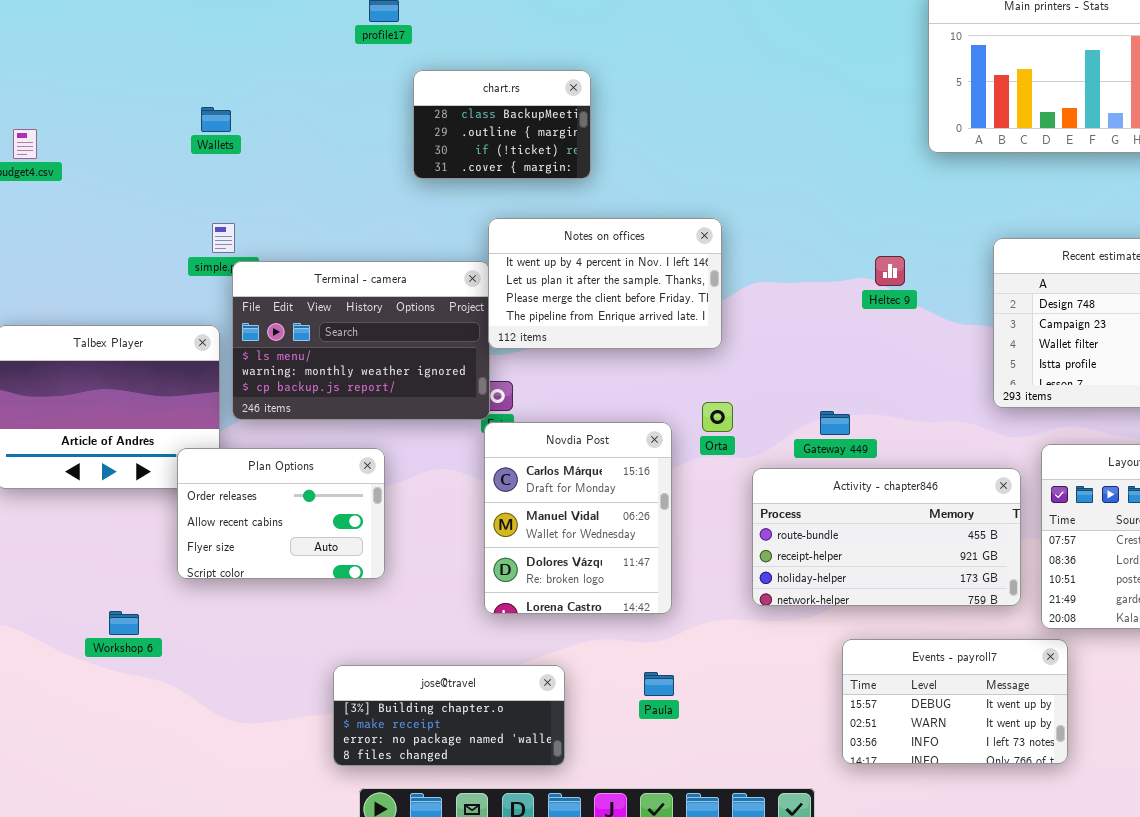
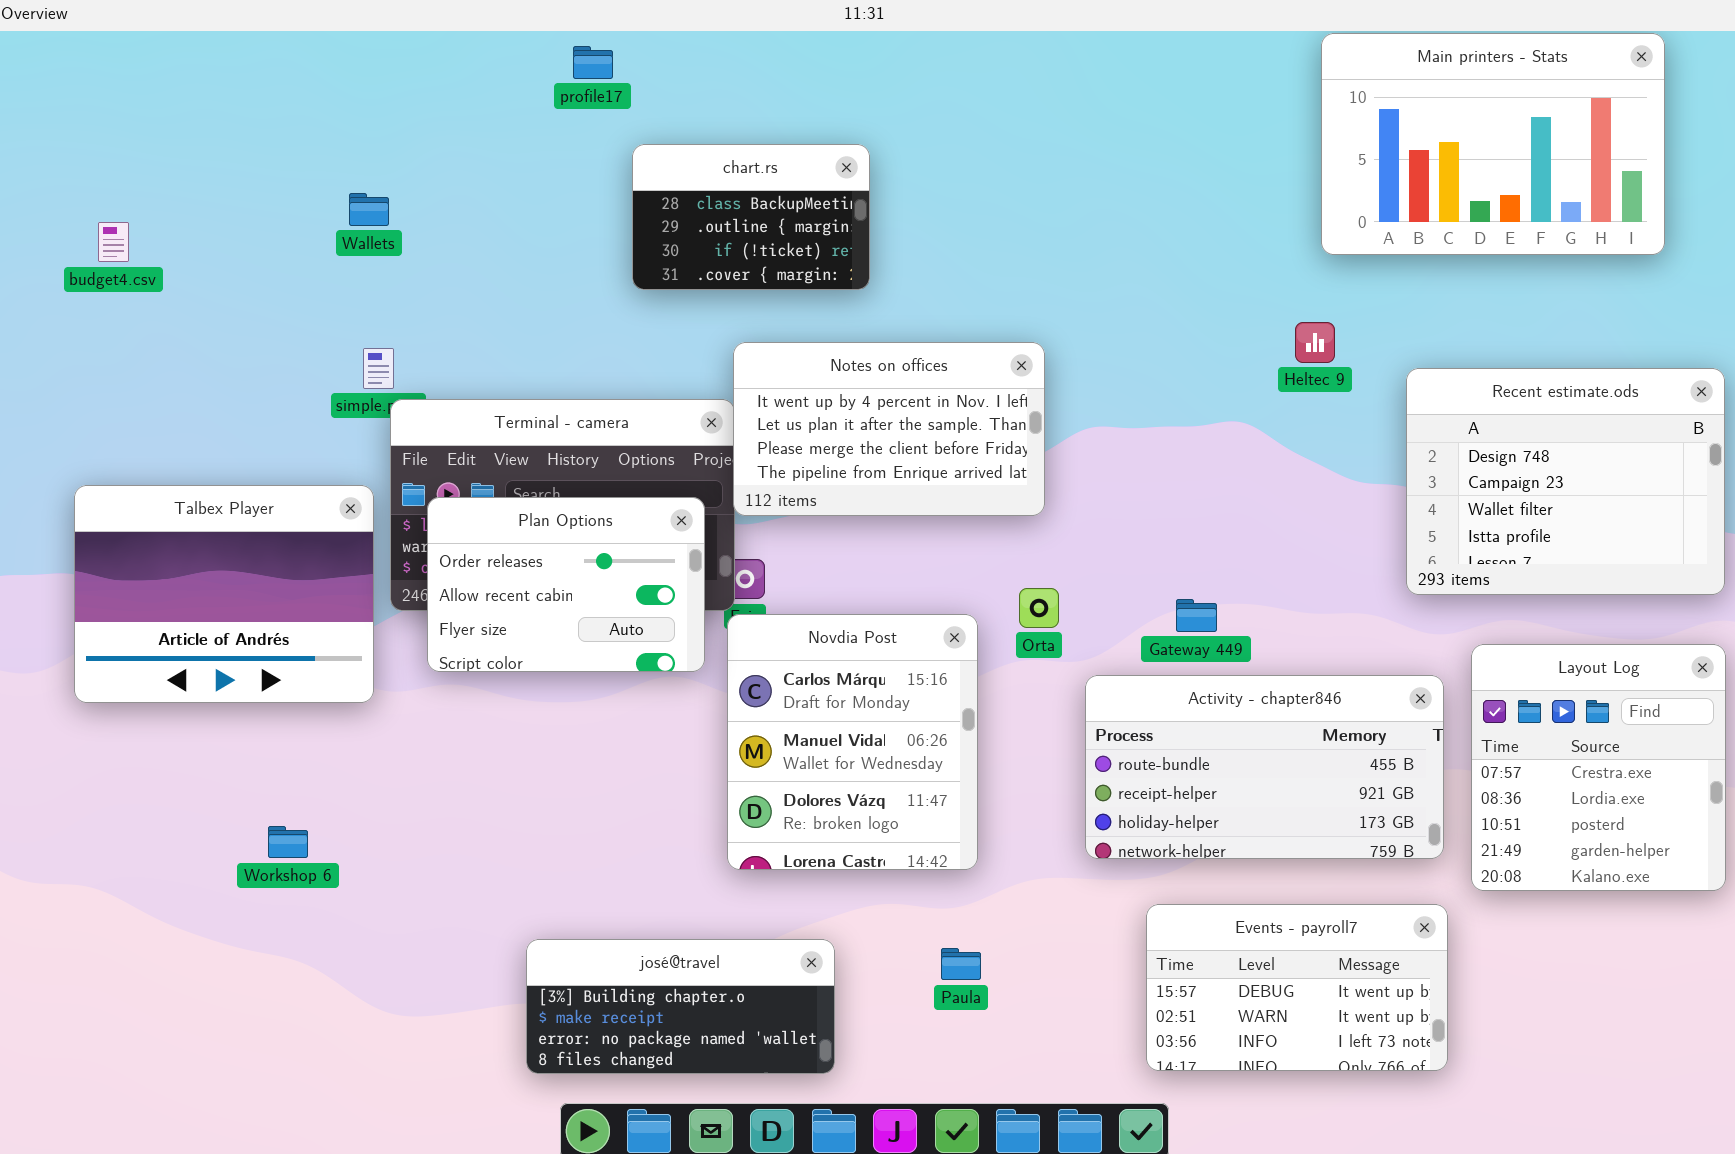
Heltec 9: [875,256,905,286] -> [1295,322,1335,363], moved
Plan Options: [177,448,385,579] -> [427,497,705,672], moved
Workshop 6: [109,611,139,635] -> [268,826,308,858], moved
Events - payroll7: [842,639,1068,764] -> [1146,904,1448,1071], moved

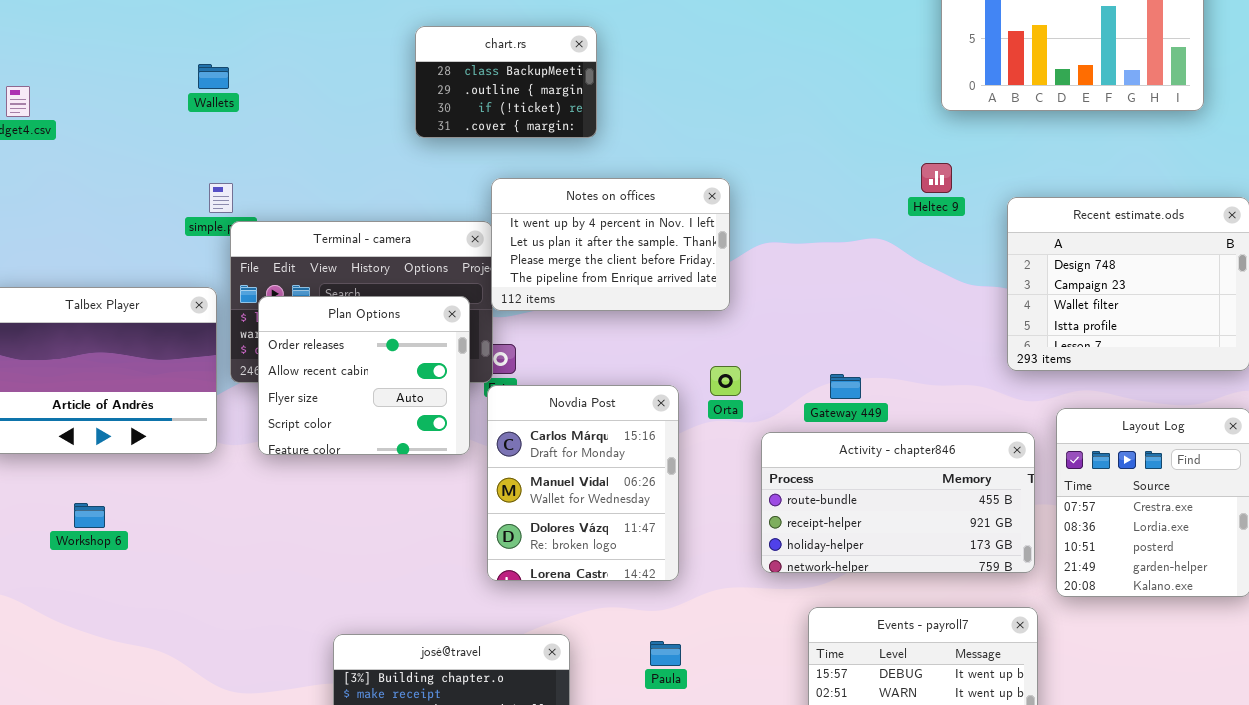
Plan Options: [427,497,705,672] -> [258,296,470,455], resized
Workshop 6: [268,826,308,858] -> [74,503,105,528], moved

